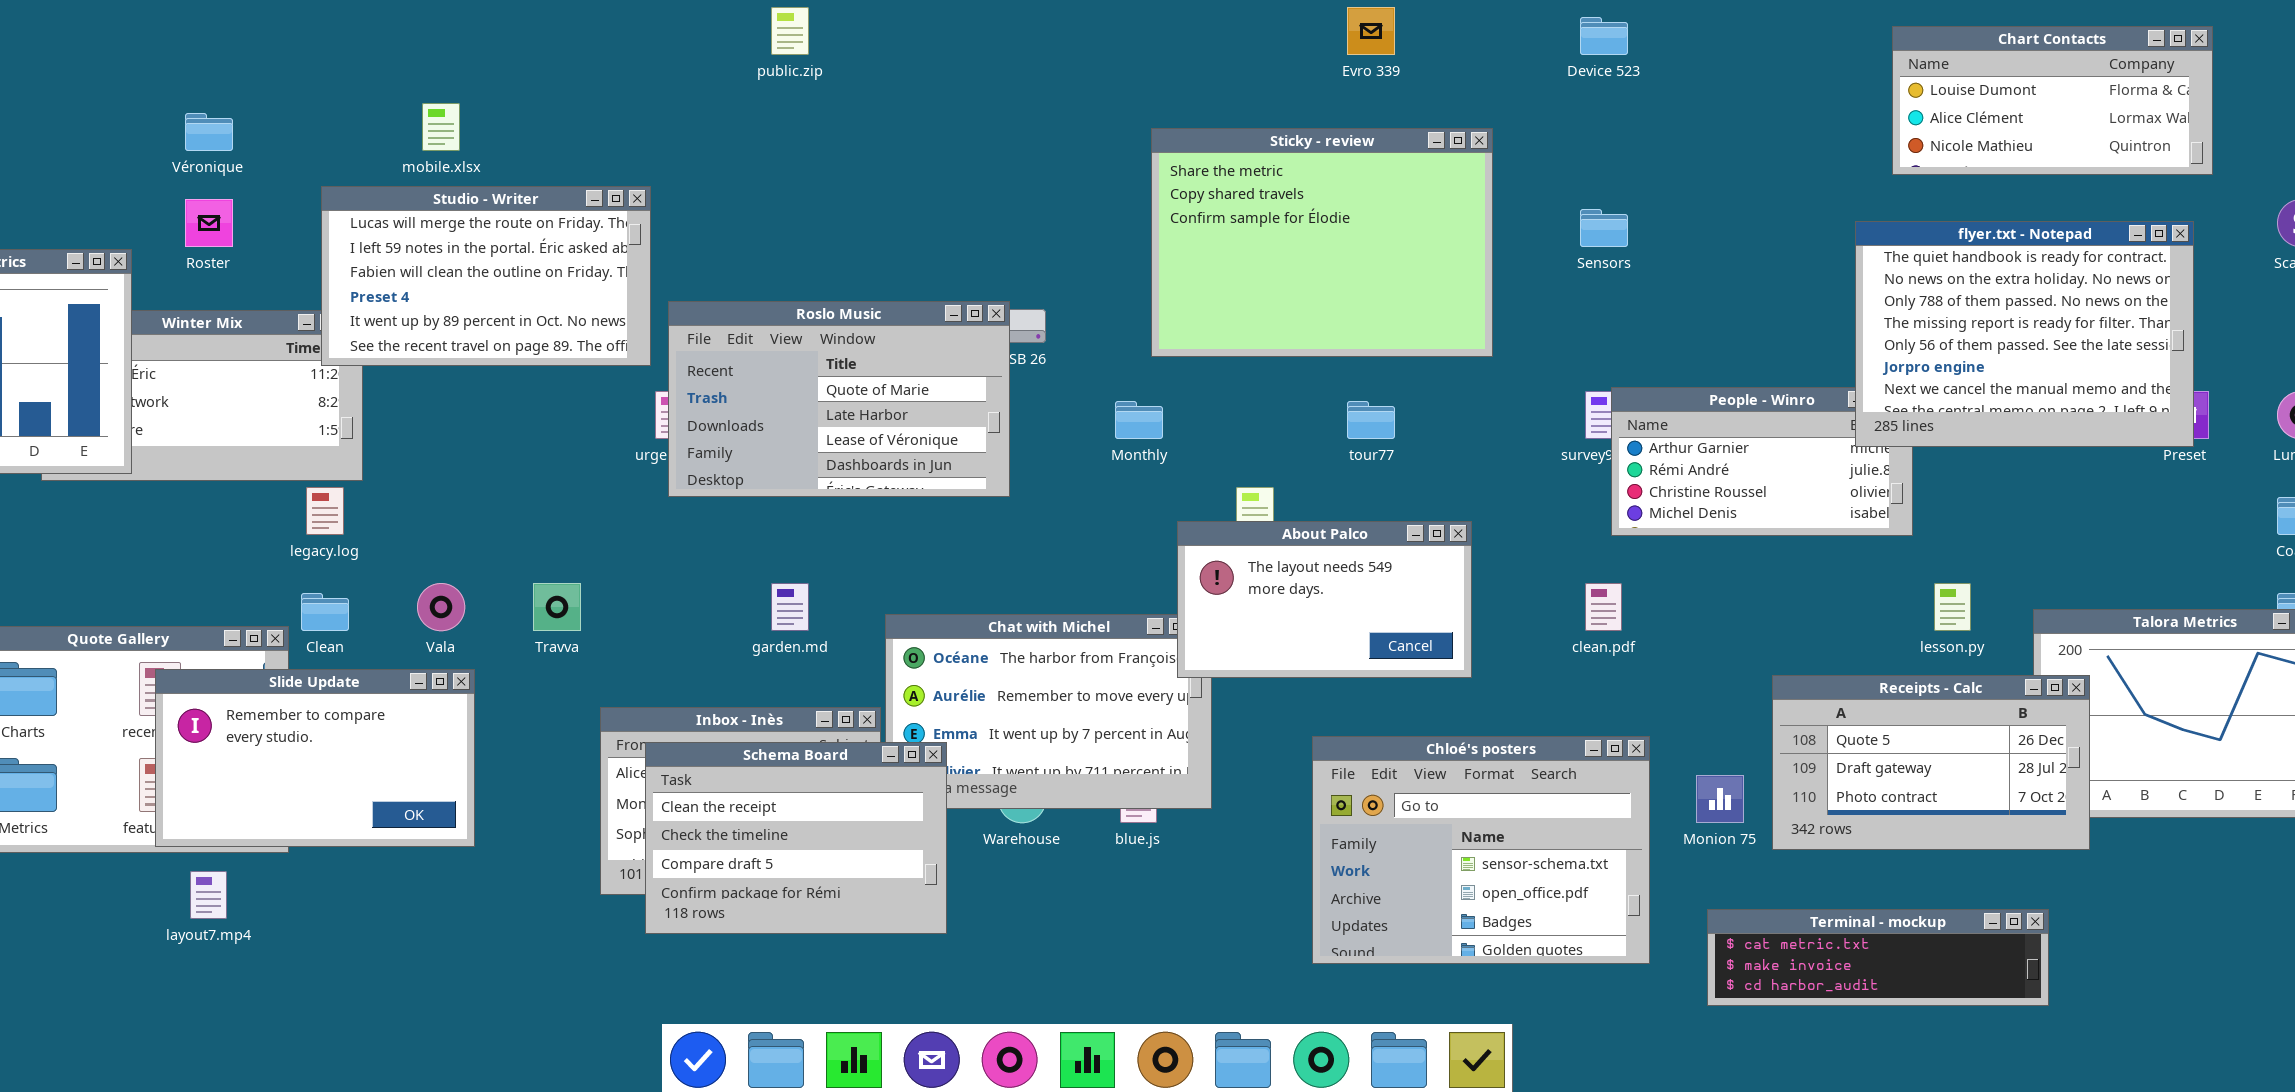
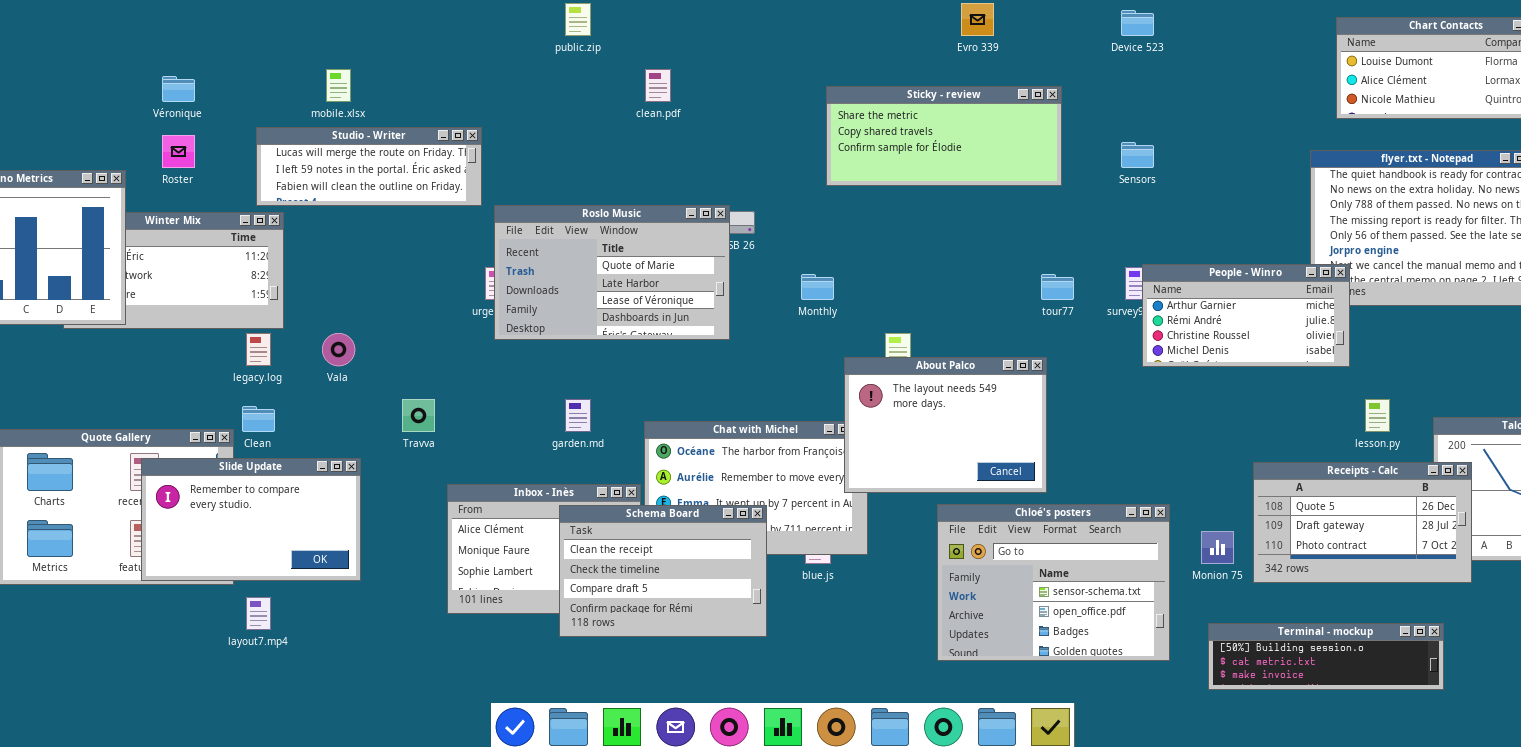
Sticky - review: [1151,128,1493,357] -> [826,86,1062,186], resized
Studio - Writer: [321,186,651,366] -> [256,127,482,206], resized
People - Winro: [1611,387,1913,536] -> [1142,264,1350,367], raised
tour77: [1347,401,1395,439] -> [1041,274,1074,300], moved
About Palco: [1177,521,1472,678] -> [844,357,1047,493], resized
Vala: [417,583,465,631] -> [322,333,355,366], moved
clean.pdf: [1585,583,1622,631] -> [645,69,671,102], moved
Schema Board: [645,742,947,934] -> [559,505,767,637], moved
layout7.mp4: [190,871,227,919] -> [246,597,271,630], moved
Terminal - mockup: [1707,909,2049,1006] -> [1208,623,1444,690], scrolled up 1 row

